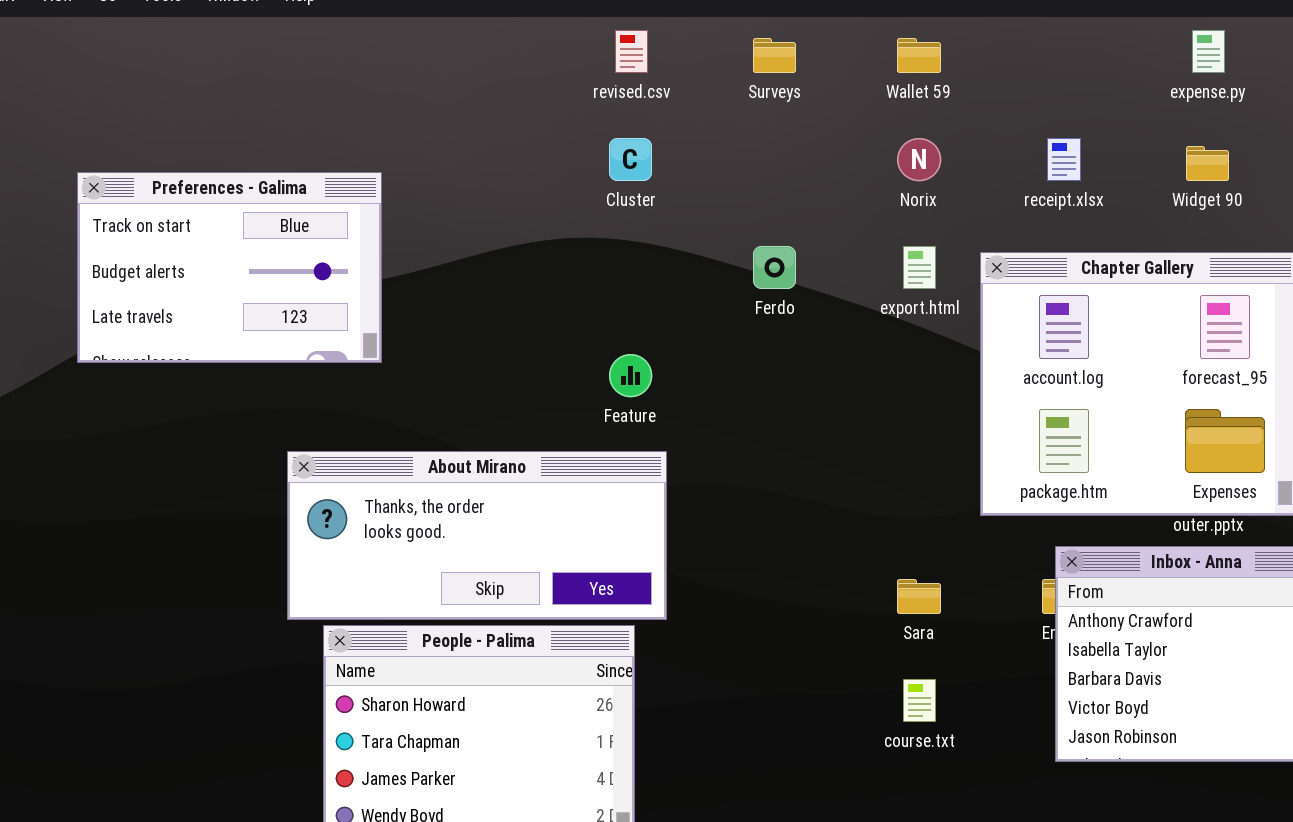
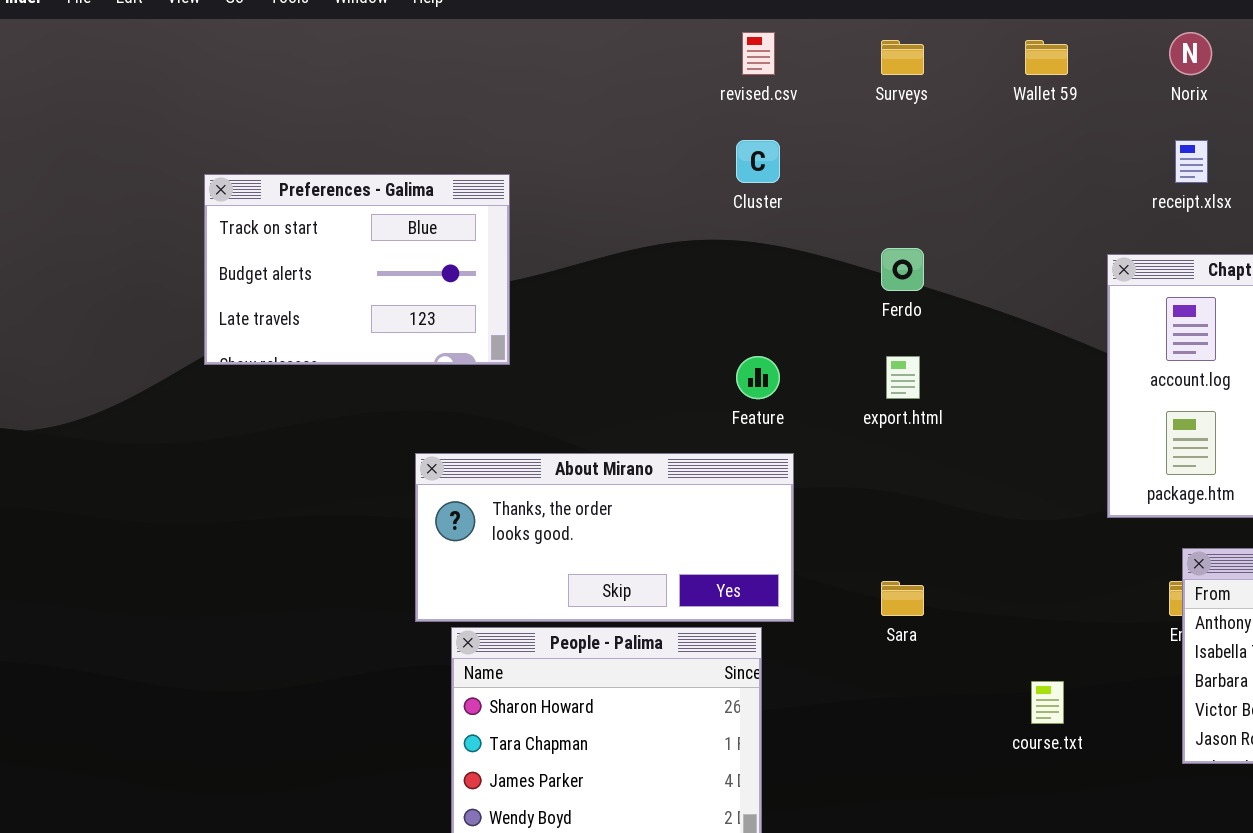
Norix: [897,138,941,181] -> [1169,32,1212,75], moved
export.html: [903,246,936,289] -> [886,356,920,399], moved
Sara: [897,579,941,614] -> [881,581,924,616], moved

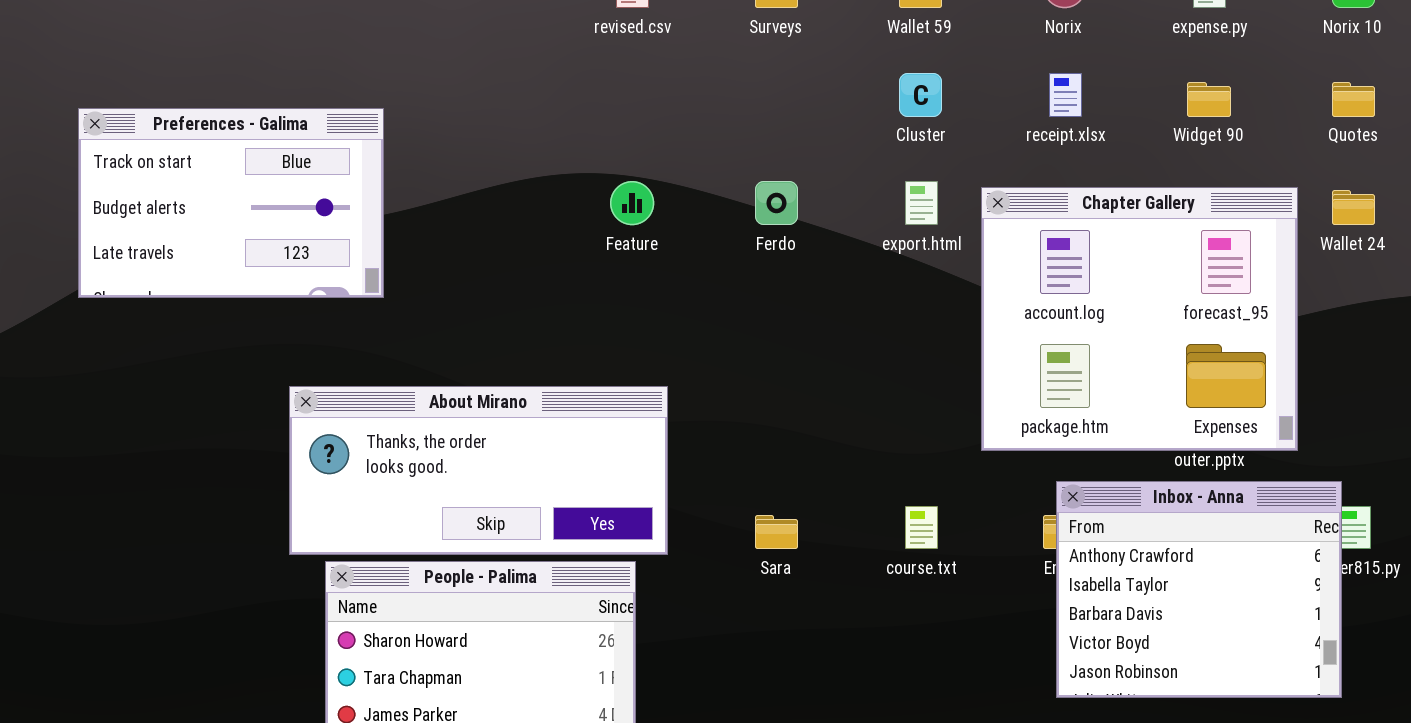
Cluster: [736,140,780,183] -> [899,73,942,117], moved
Feature: [736,356,780,399] -> [610,181,654,225], moved
export.html: [886,356,920,399] -> [905,181,938,225], moved
course.txt: [1031,681,1064,724] -> [905,506,938,549], moved

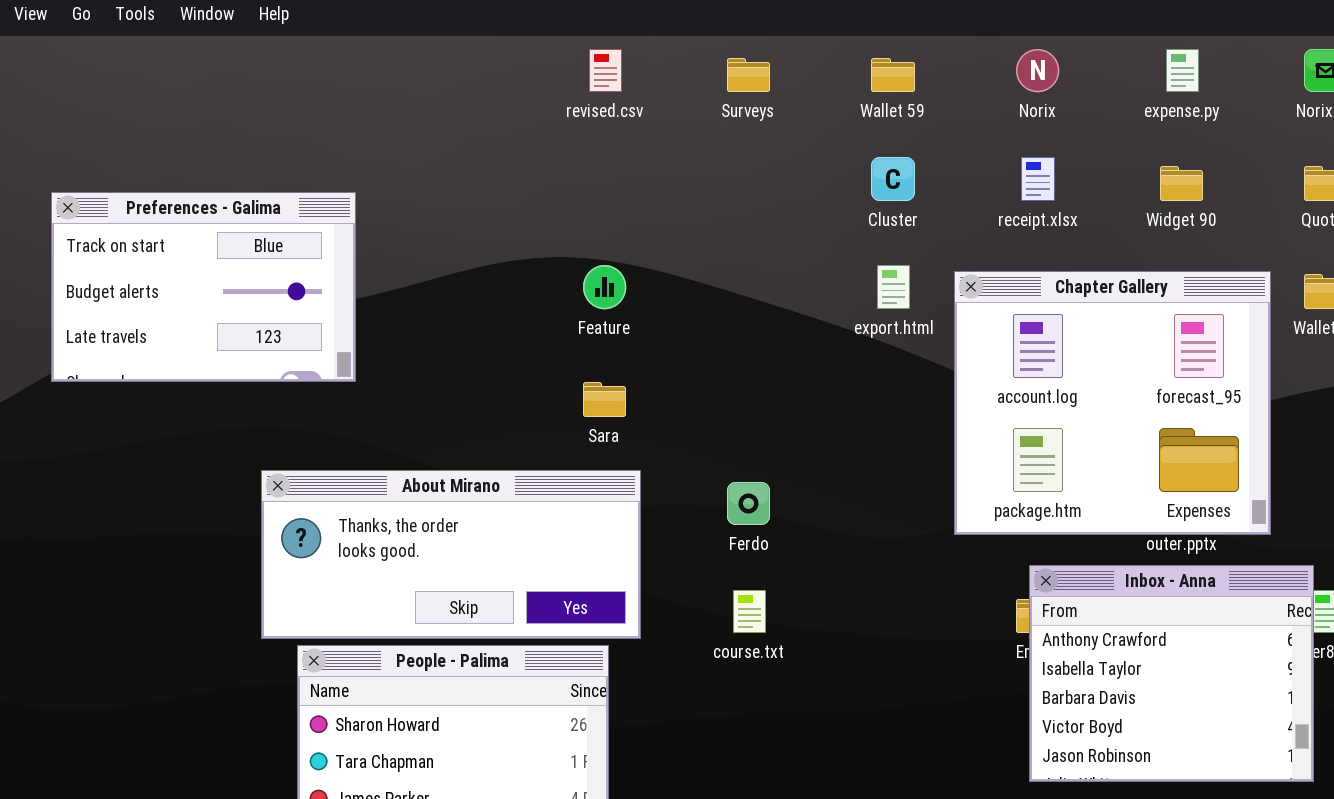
Ferdo: [755,181,798,225] -> [727,482,770,525], moved
course.txt: [905,506,938,549] -> [733,590,766,633], moved
Sara: [755,515,798,549] -> [583,382,626,417], moved

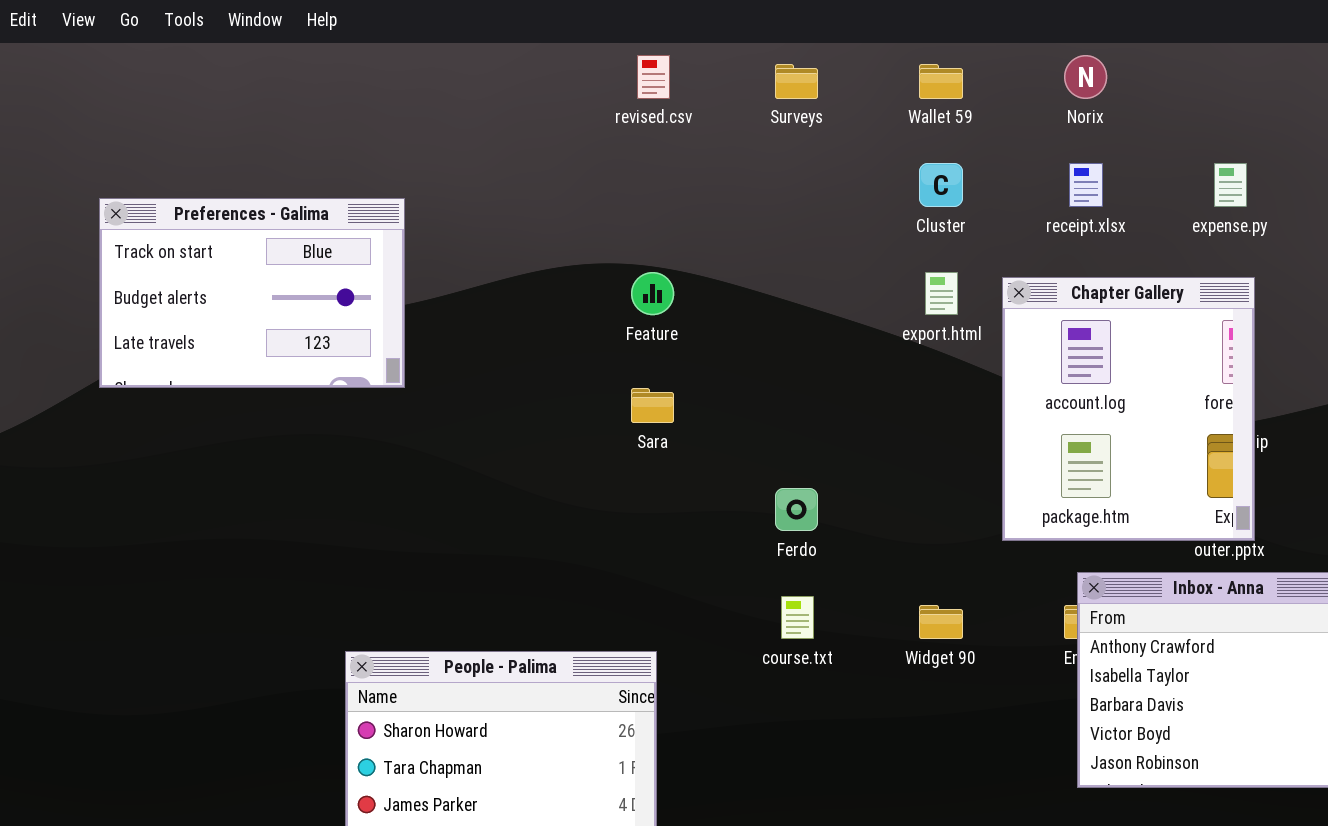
expense.py: [1166,49,1199,92] -> [1214,163,1247,207], moved
Widget 90: [1160,166,1203,201] -> [919,605,963,639], moved
Chapter Gallery: [954,271,1271,535] -> [1002,277,1255,541], resized
About Mirano: [261,470,641,639] -> none, closed

